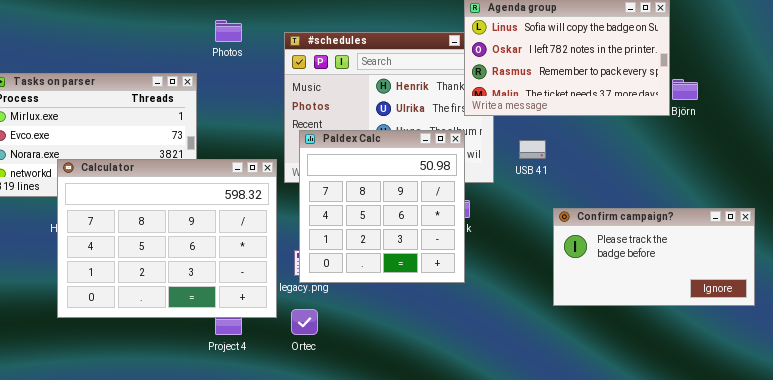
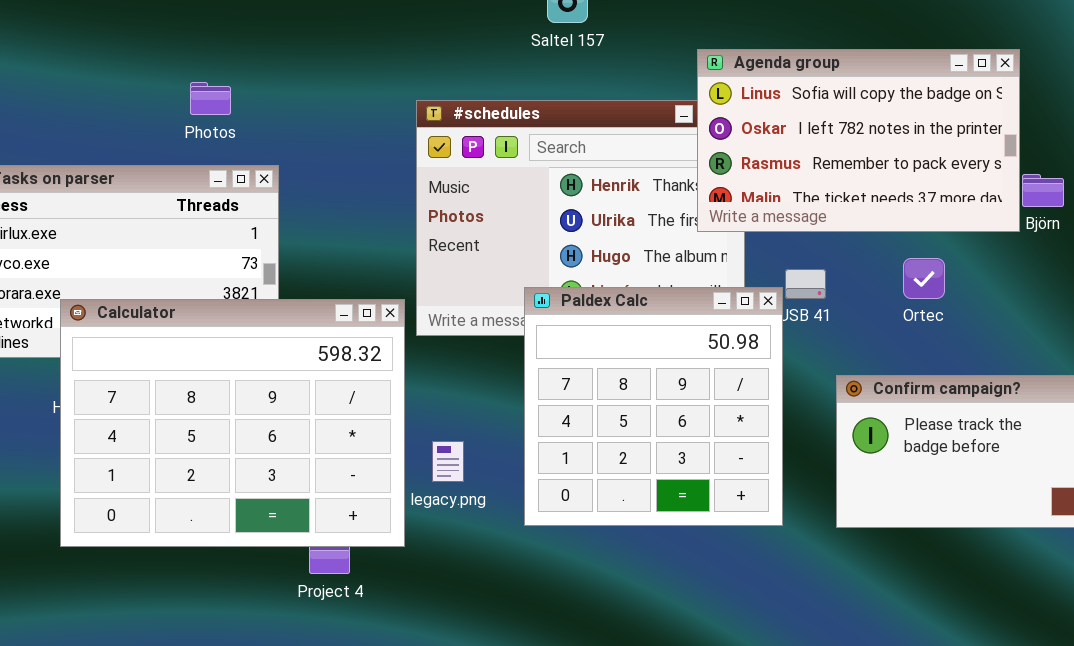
Photos: [215,20,242,42] -> [190,82,231,115], moved
Paldex Calc: [299,130,465,283] -> [524,287,783,526], moved
Ortec: [291,309,318,335] -> [903,258,945,299], moved

